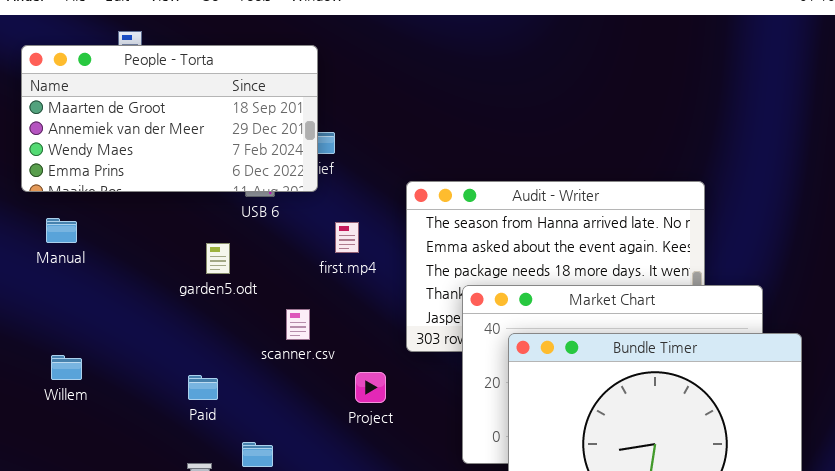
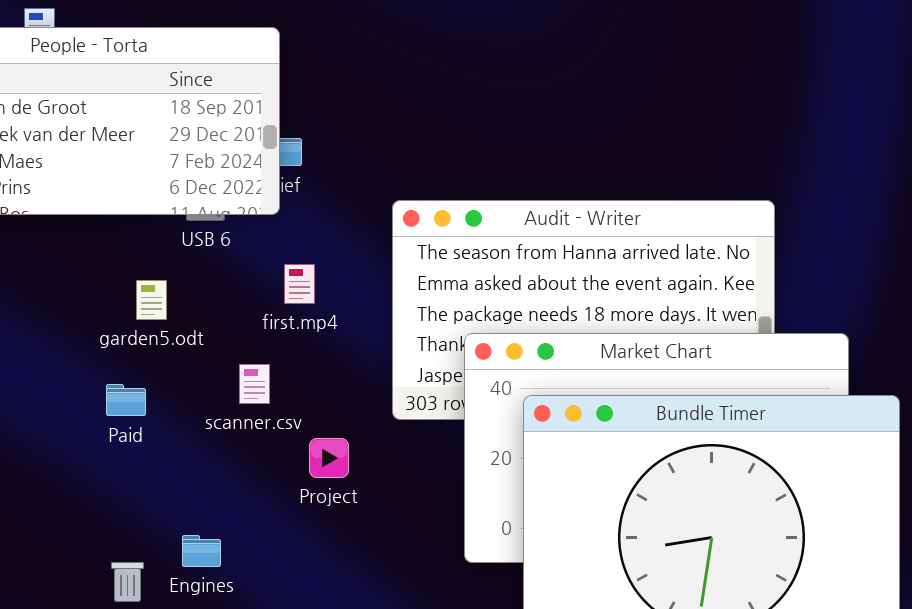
first.mp4: [335,222,359,253] -> [284,264,315,304], moved
Project: [355,372,386,403] -> [309,438,349,478], moved
Paid: [188,375,218,400] -> [106,384,146,416], moved

